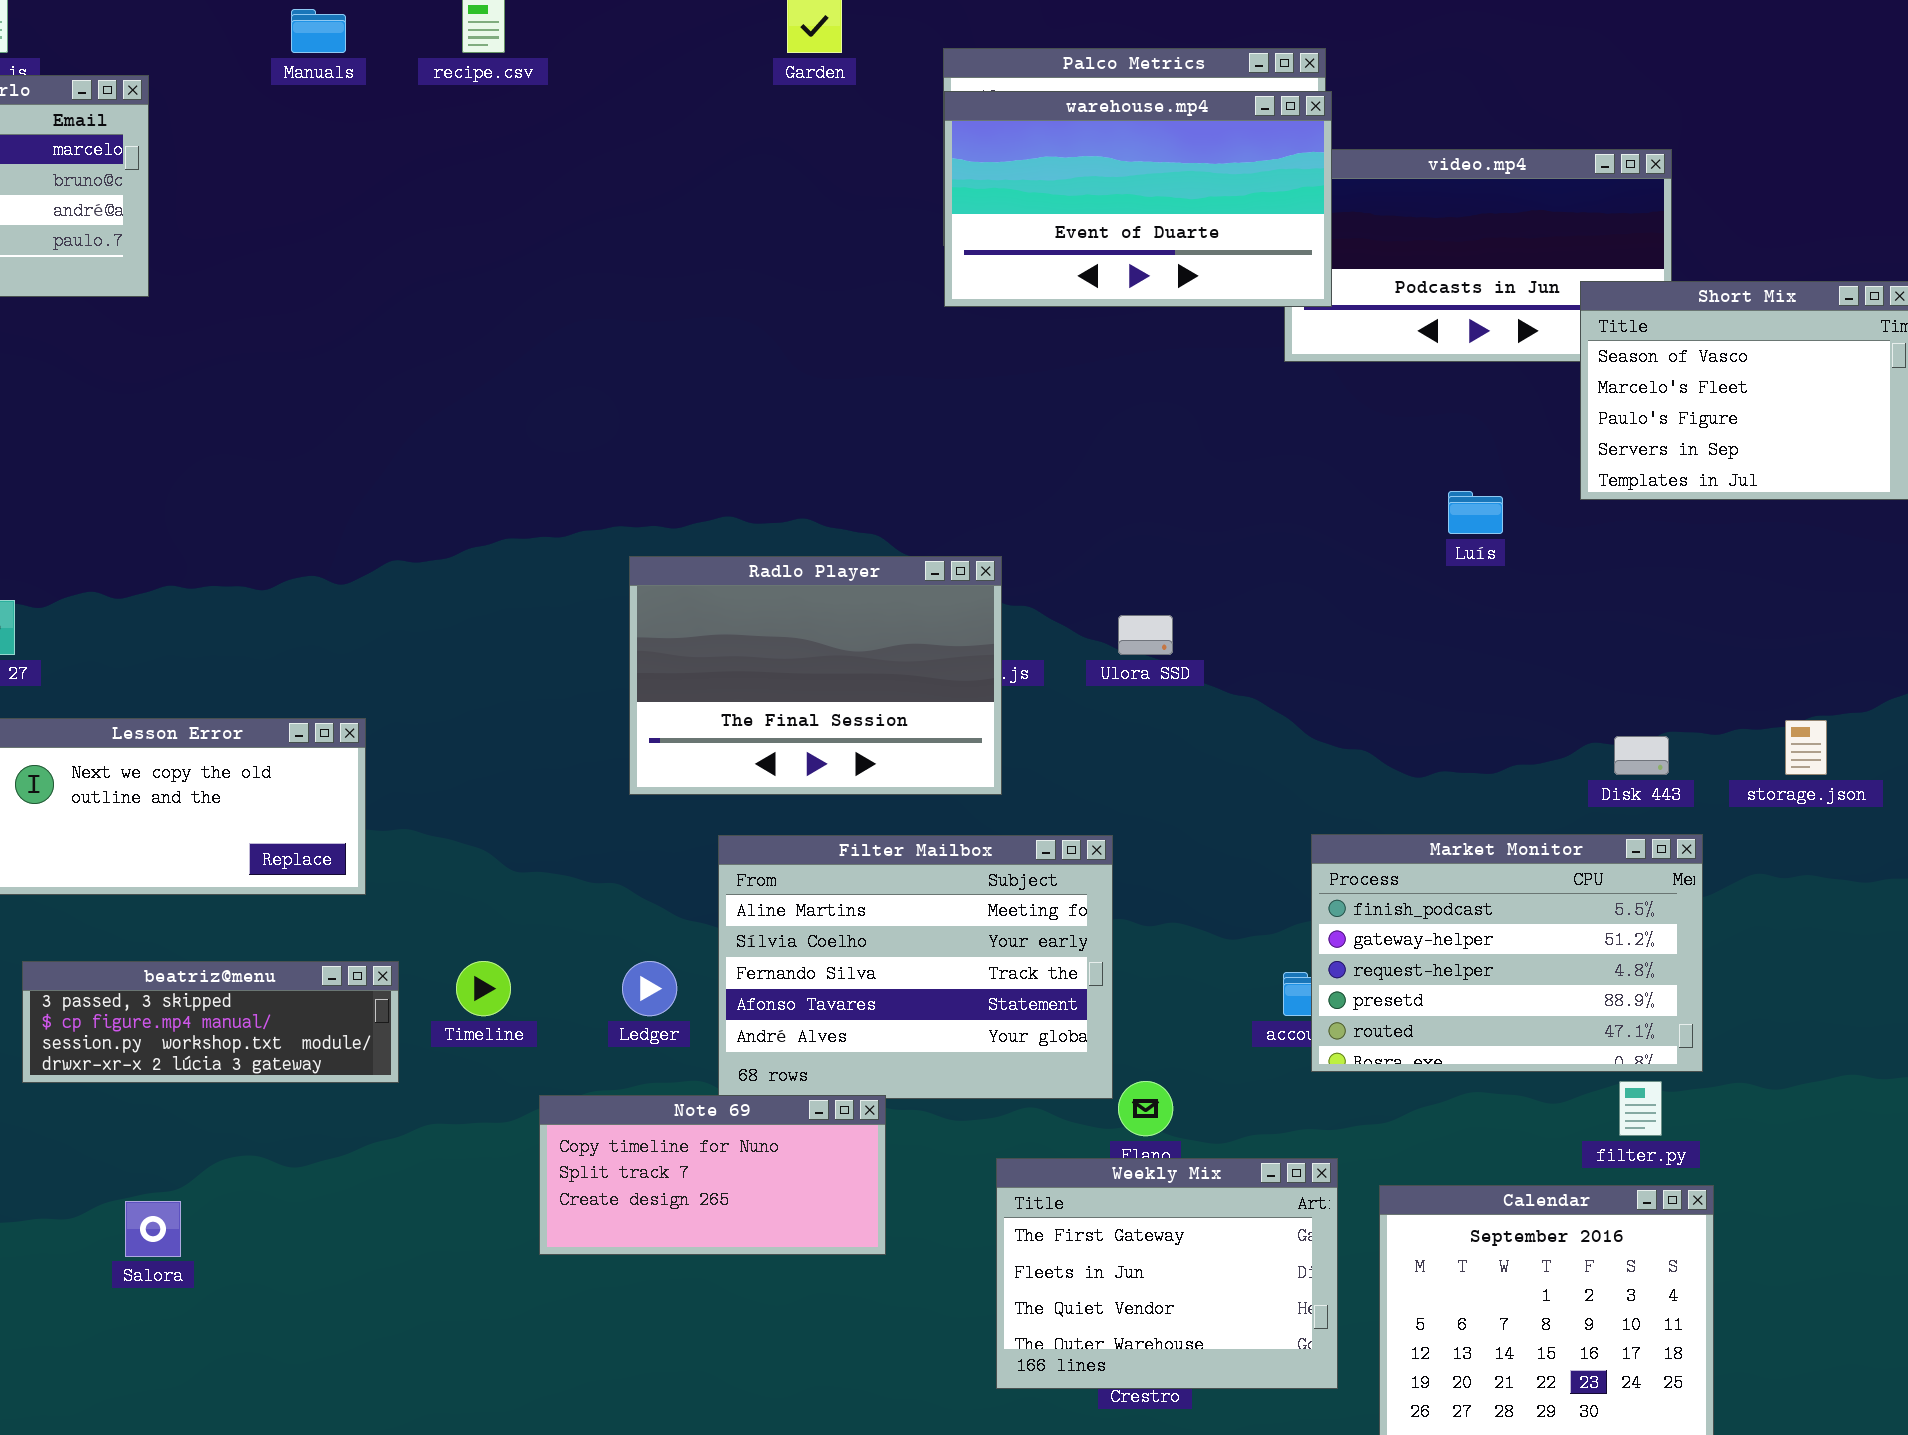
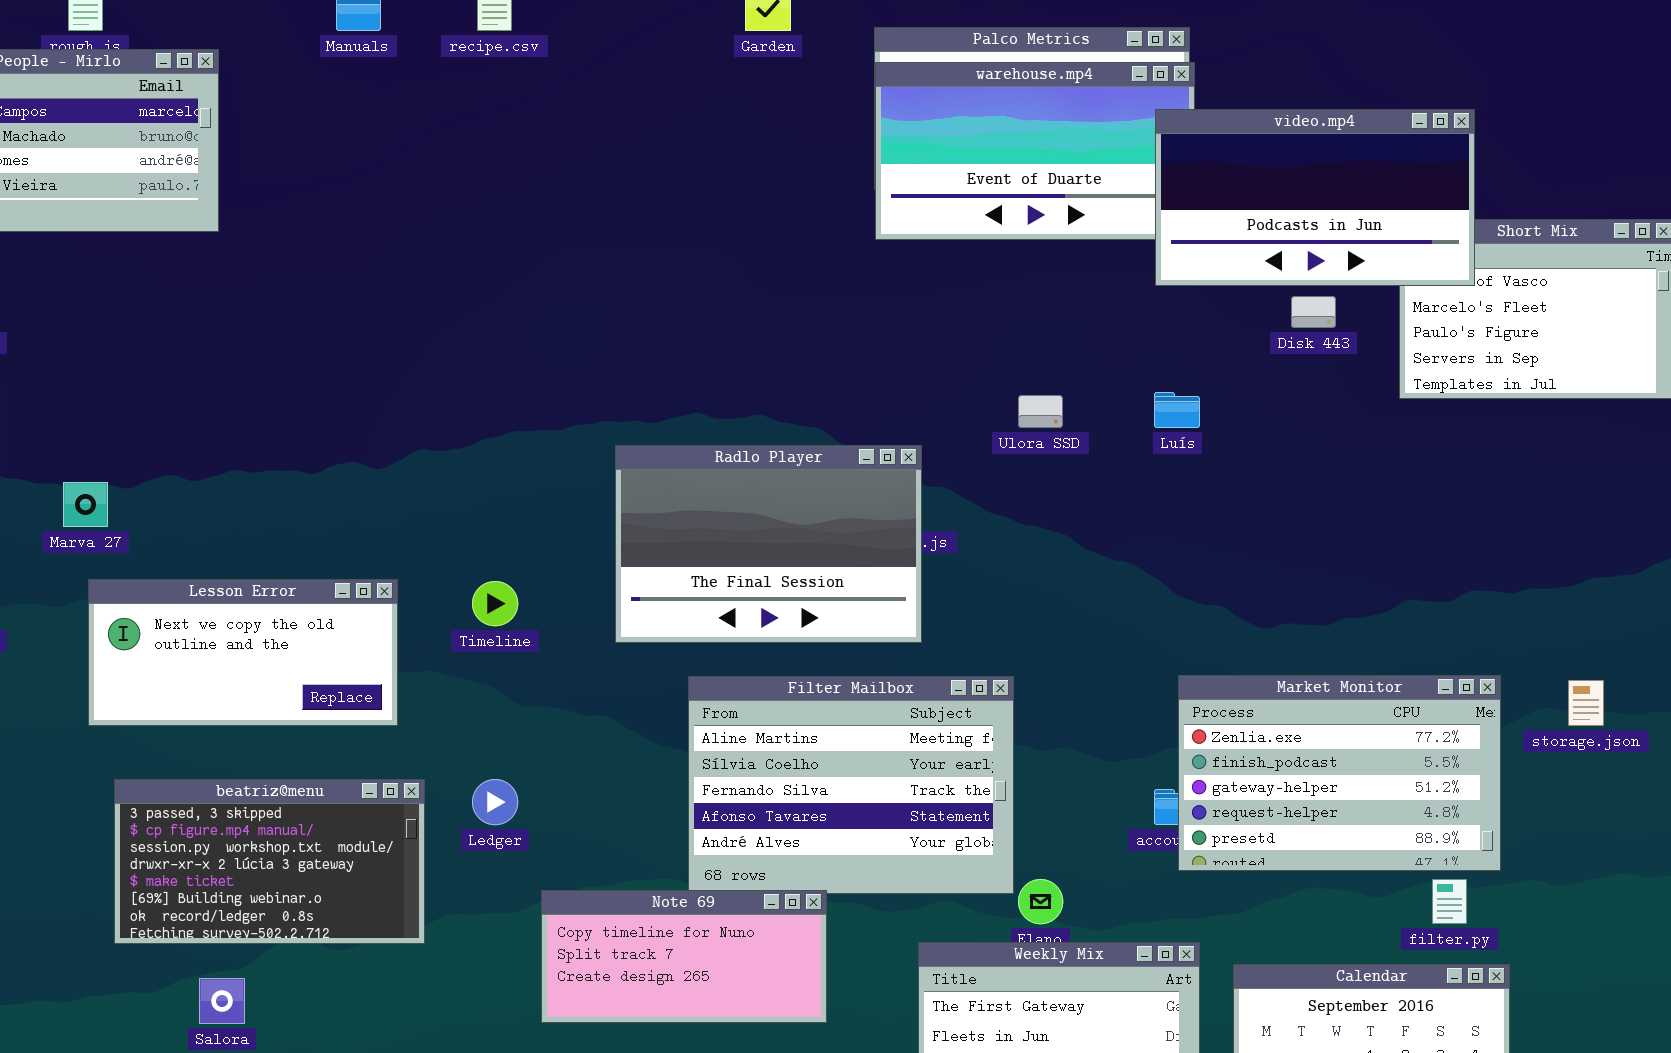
video.mp4: [1284,149,1672,362] -> [1155,109,1475,286], raised
Luís: [1448,491,1503,534] -> [1154,392,1200,428], moved
Ulora SSD: [1118,615,1173,655] -> [1018,395,1063,428], moved
storage.json: [1785,720,1827,775] -> [1568,680,1604,726], moved
Disk 443: [1614,736,1669,775] -> [1291,296,1336,328], moved
Market Monitor: [1311,834,1703,1072] -> [1178,675,1501,871], scrolled up 1 row
beatriz@menu: [22,961,399,1083] -> [114,779,425,944], resized
Timeline: [456,961,511,1016] -> [472,581,518,626], moved
Ledger: [622,961,677,1016] -> [472,779,518,825], moved

